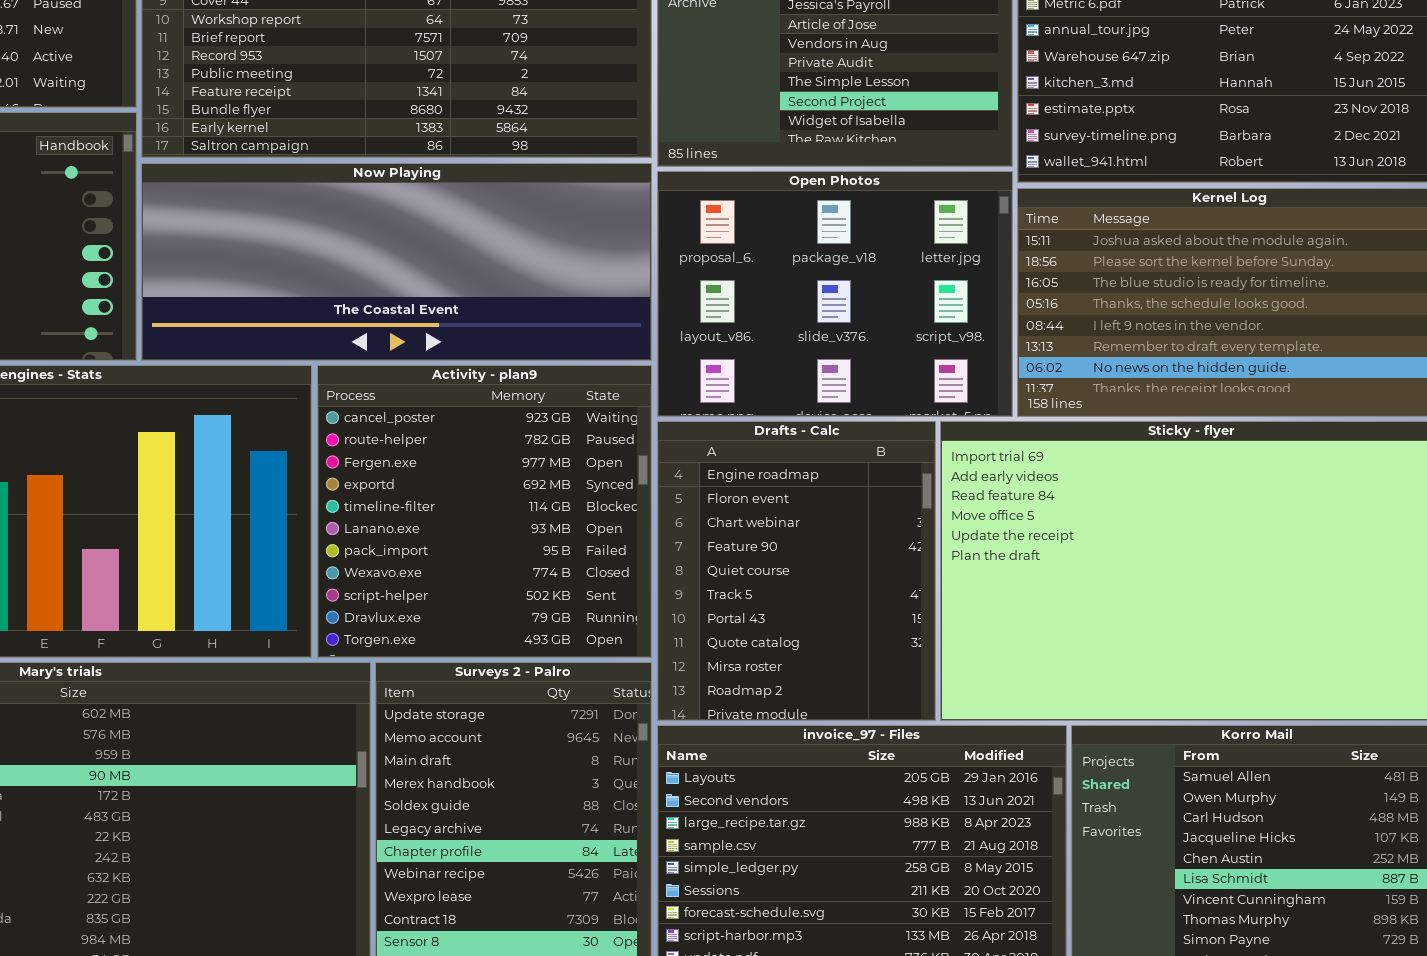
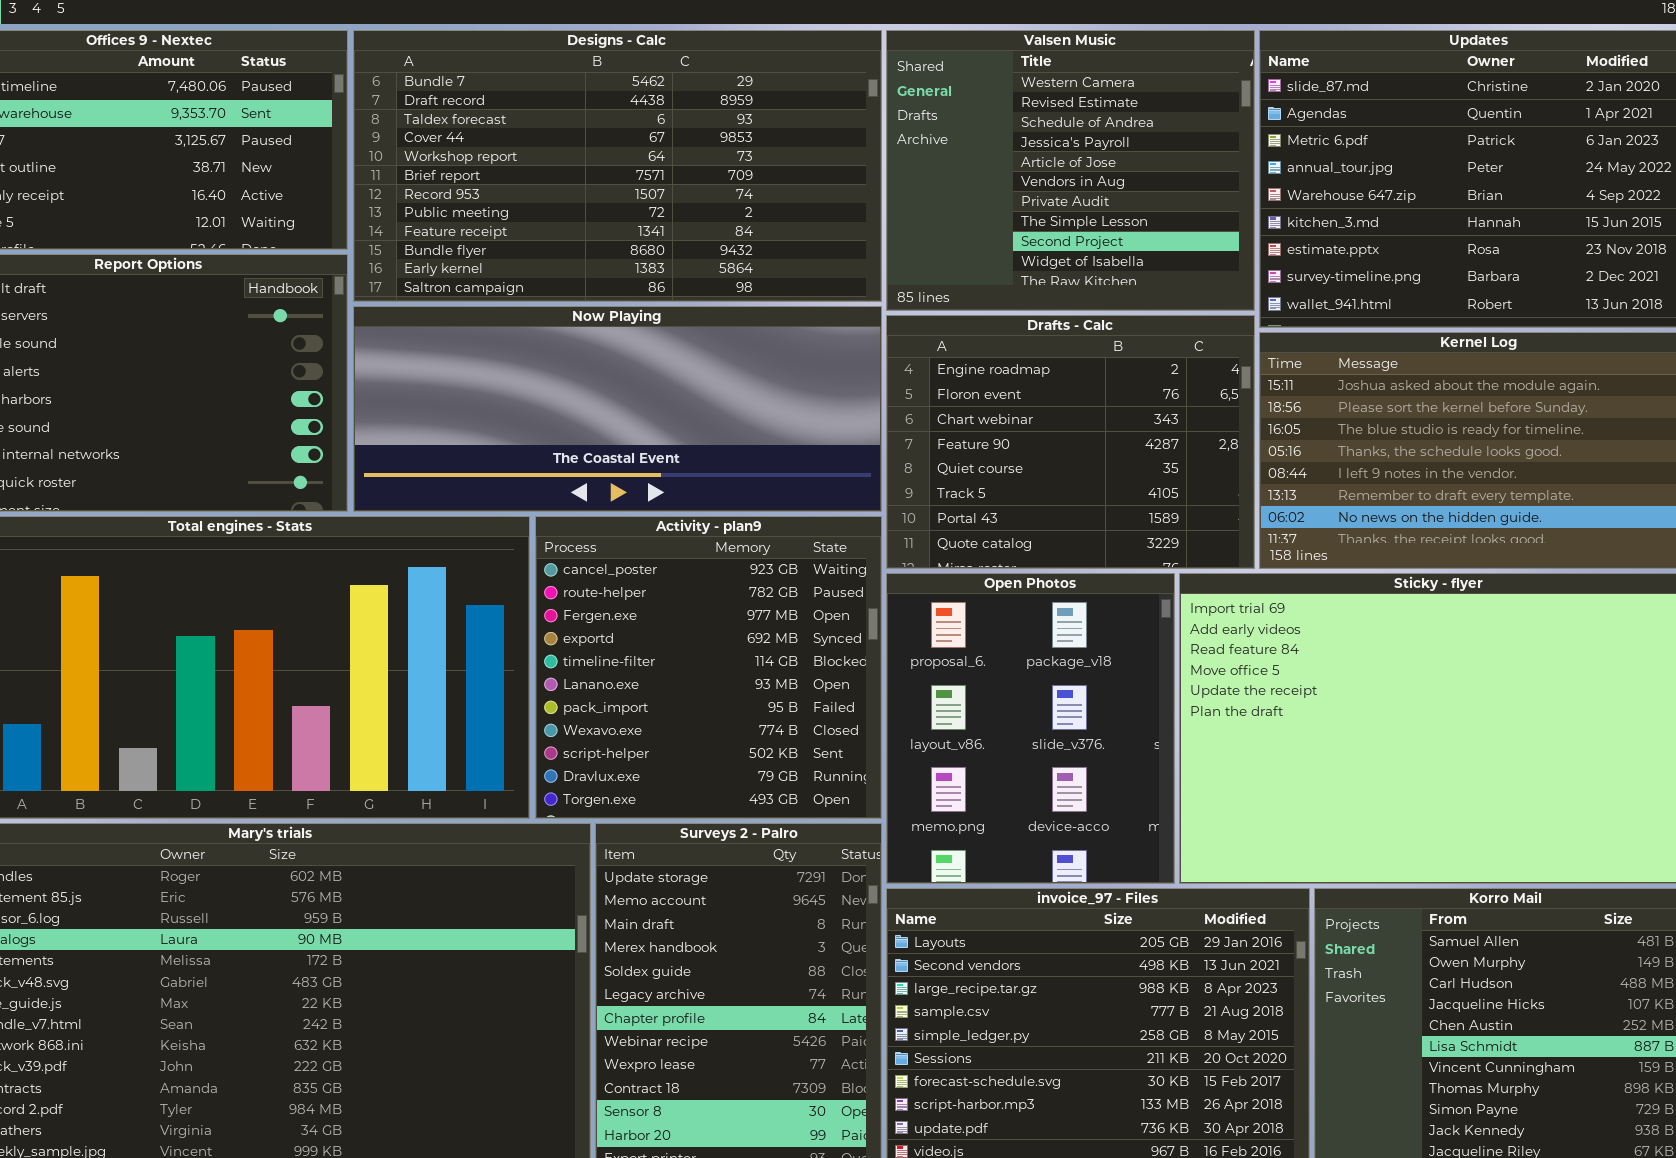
Open Photos: [657,171,1013,417] -> [886,573,1175,884], moved, resized
Drafts - Calc: [657,421,936,721] -> [886,315,1255,569], moved, resized

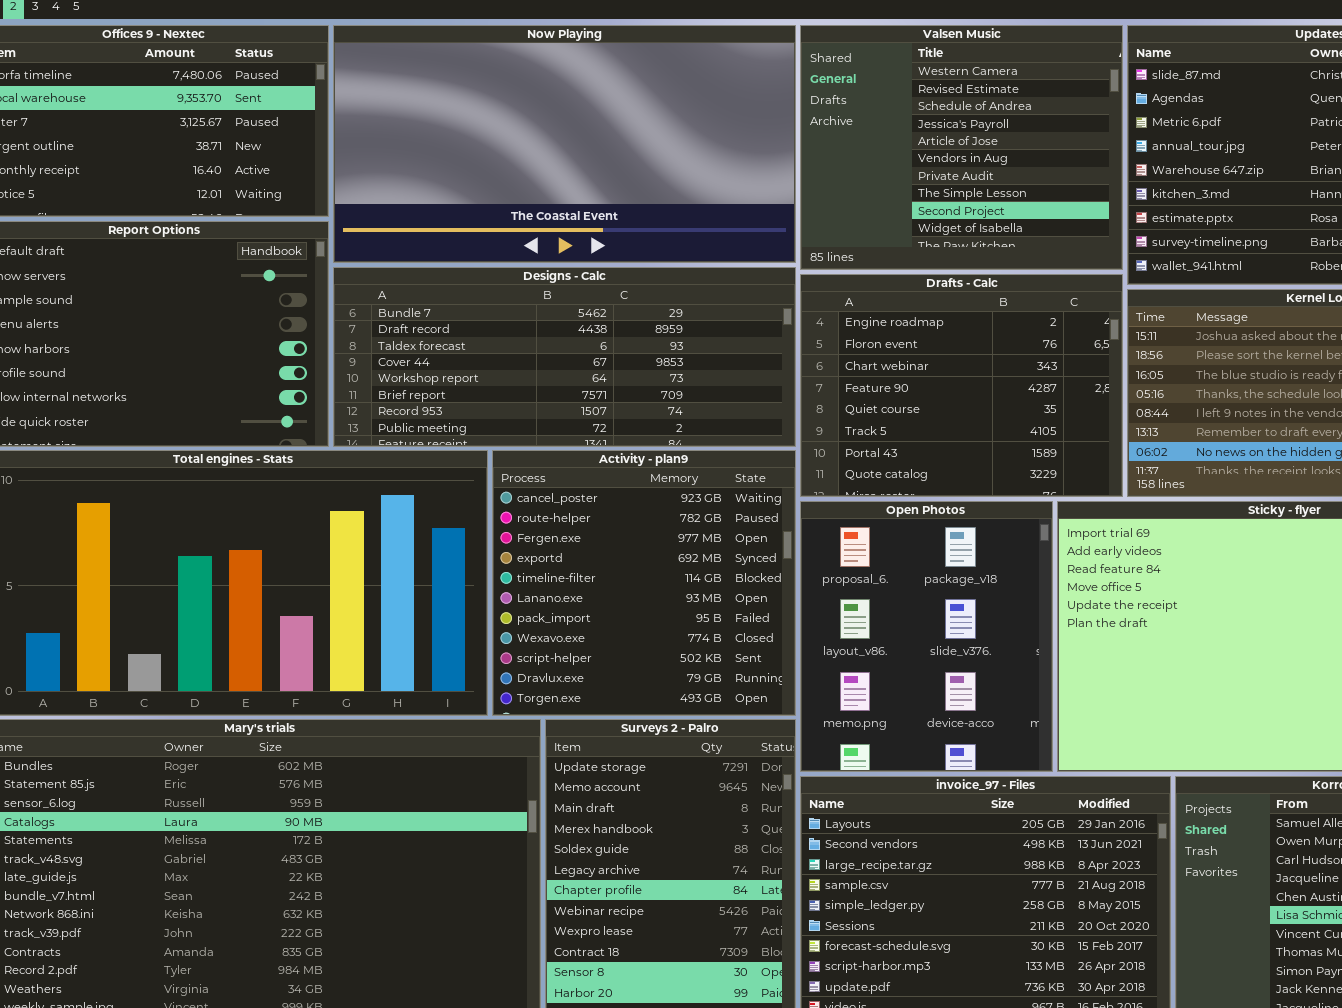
Designs - Calc: [353,30,882,302] -> [333,267,796,447], moved, resized
Now Playing: [353,306,882,512] -> [333,25,796,263], moved, resized

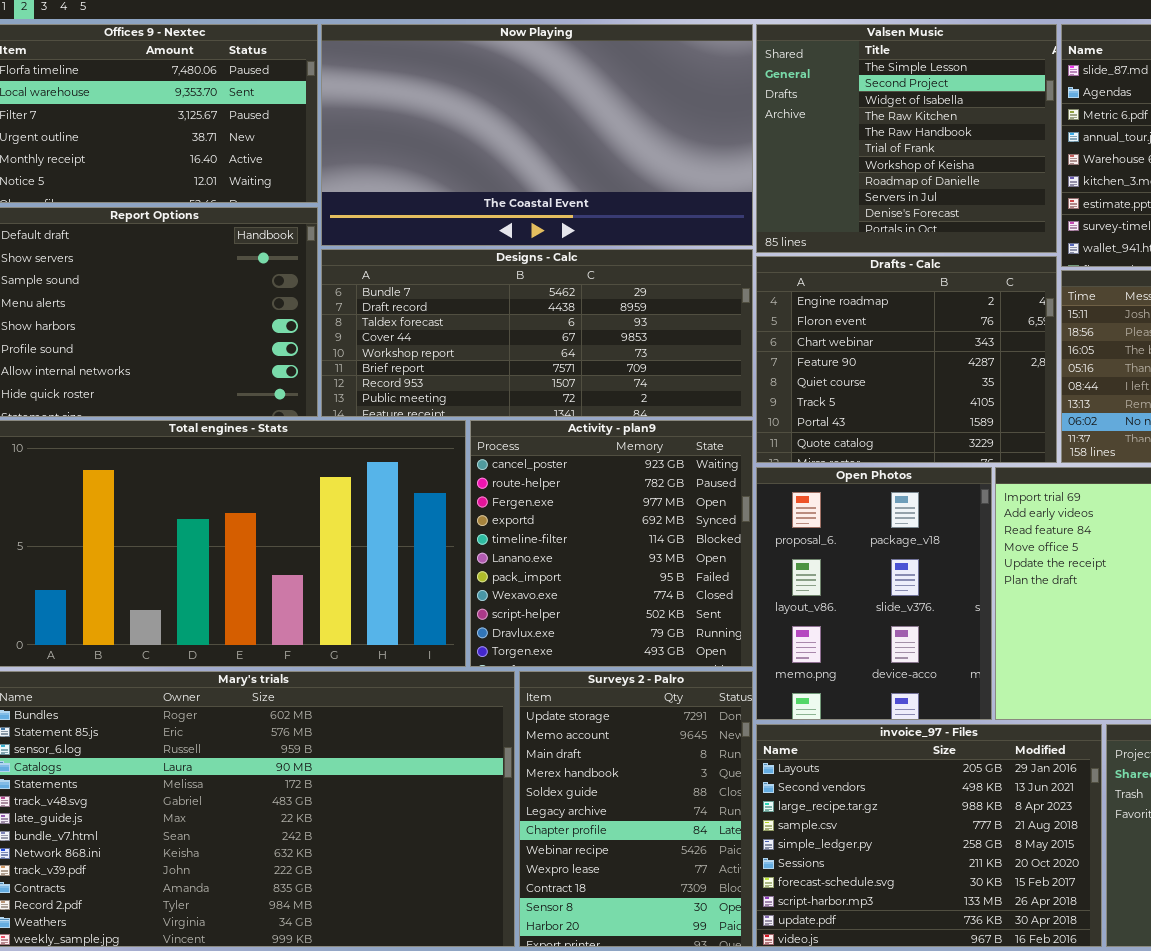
Valsen Music: [800,25,1123,270] -> [756,24,1057,253], scrolled down 7 rows

